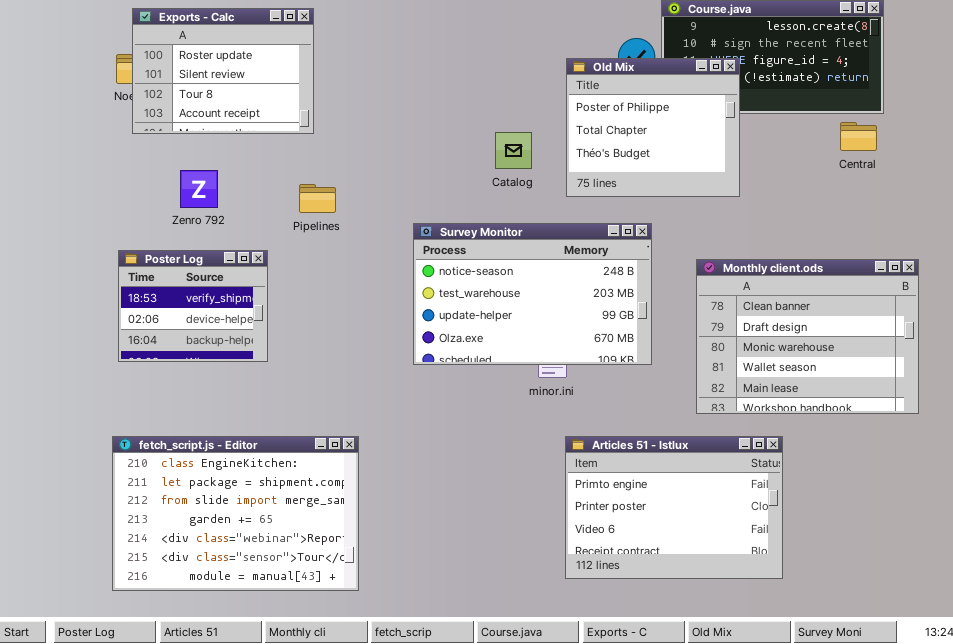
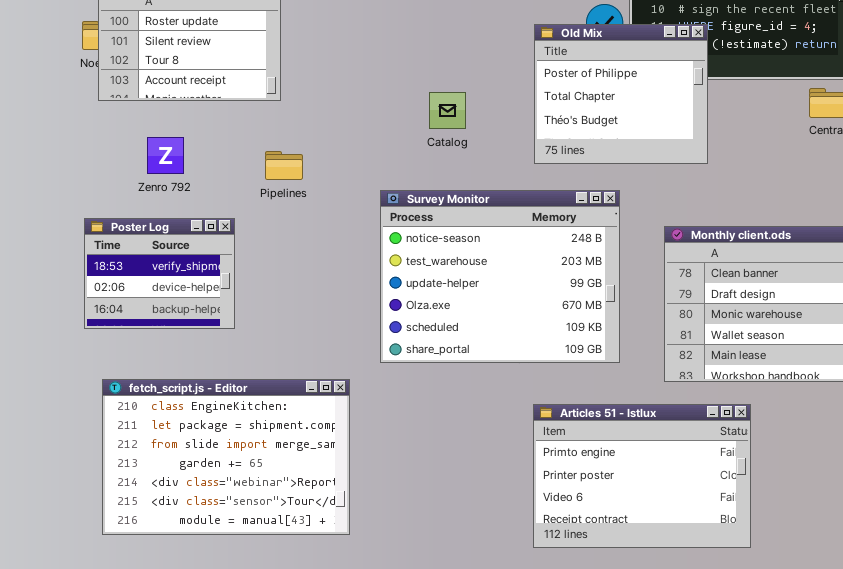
Catalog: [495,132,532,169] -> [429,92,466,129], moved
Survey Monitor: [413,223,652,365] -> [380,190,620,363], resized
fetch_script.js - Editor: [112,436,359,591] -> [102,379,350,535], moved

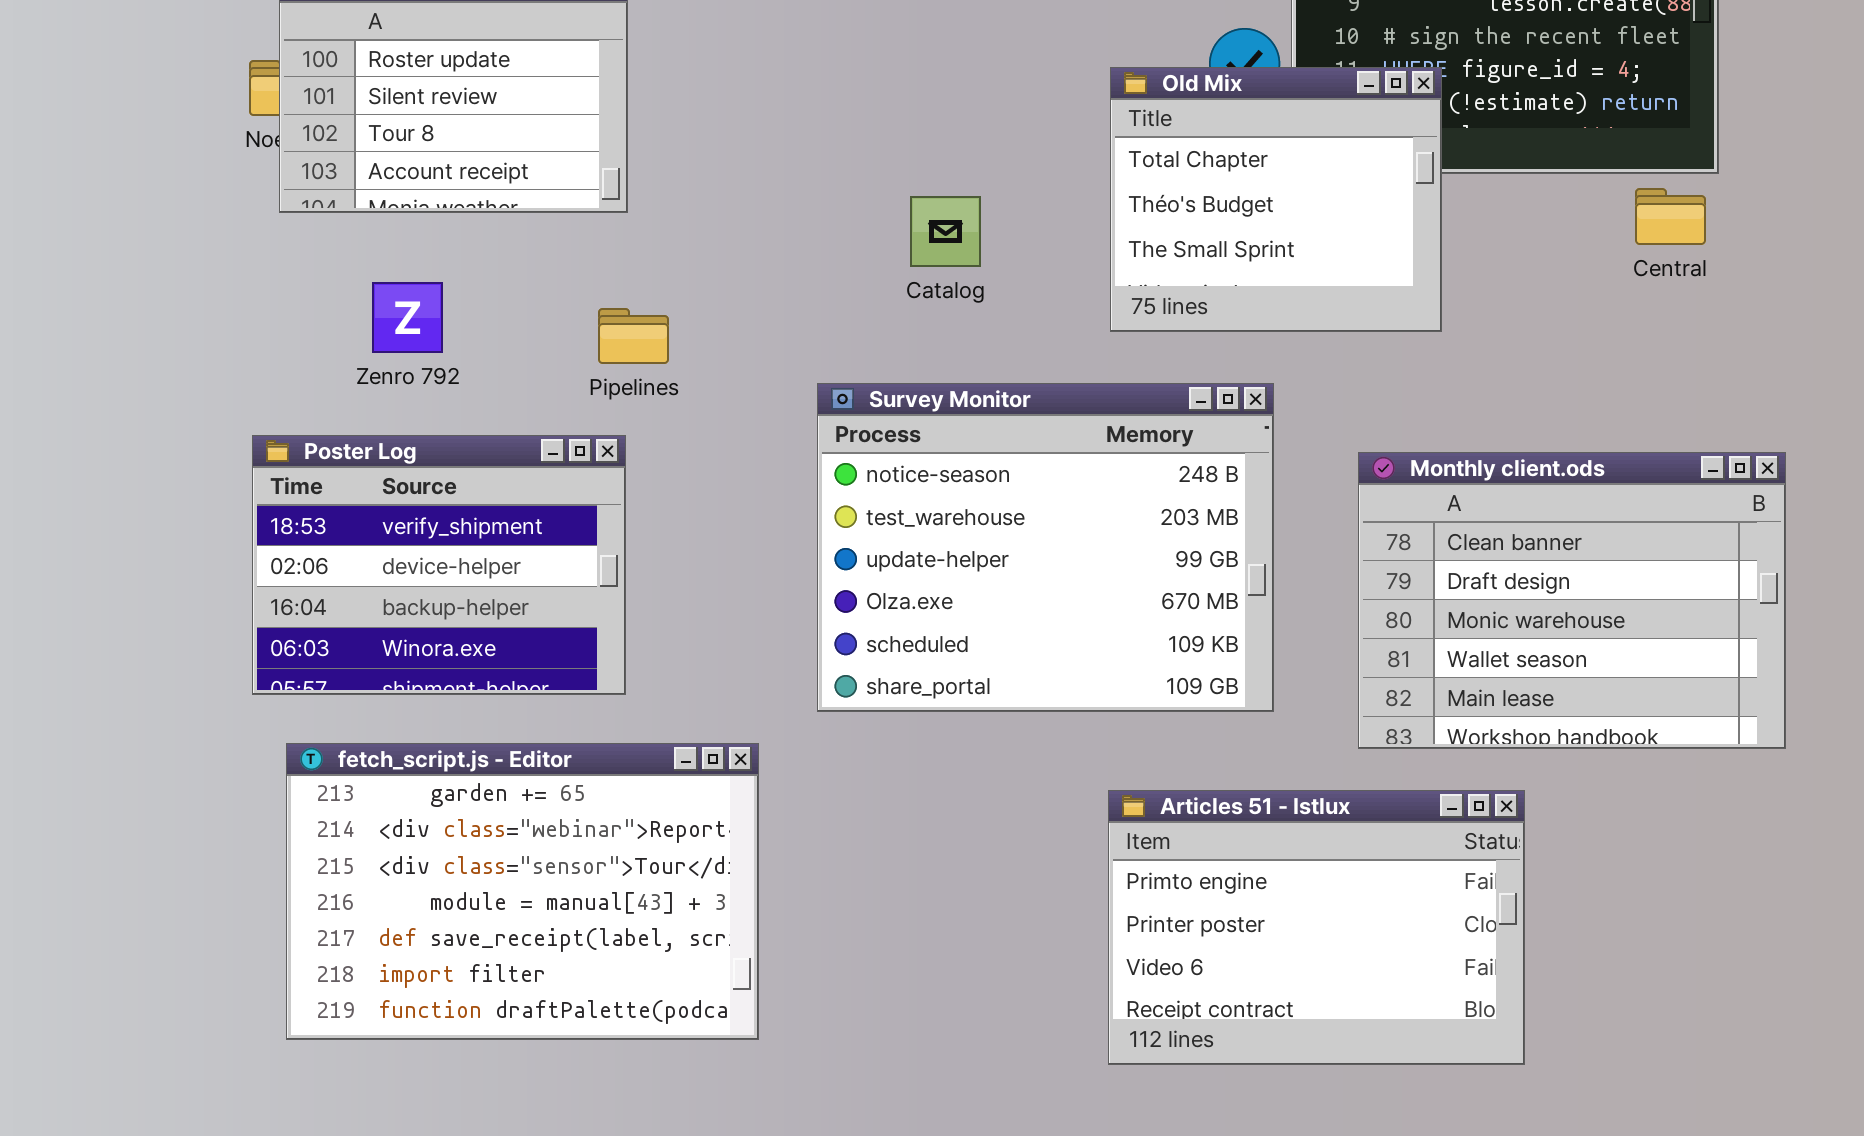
Old Mix: [534,24,708,164] -> [1110,67,1442,332], scrolled down 1 row
Poster Log: [84,218,235,329] -> [252,435,626,695], resized
fetch_script.js - Editor: [102,379,350,535] -> [286,743,759,1040], scrolled down 3 rows

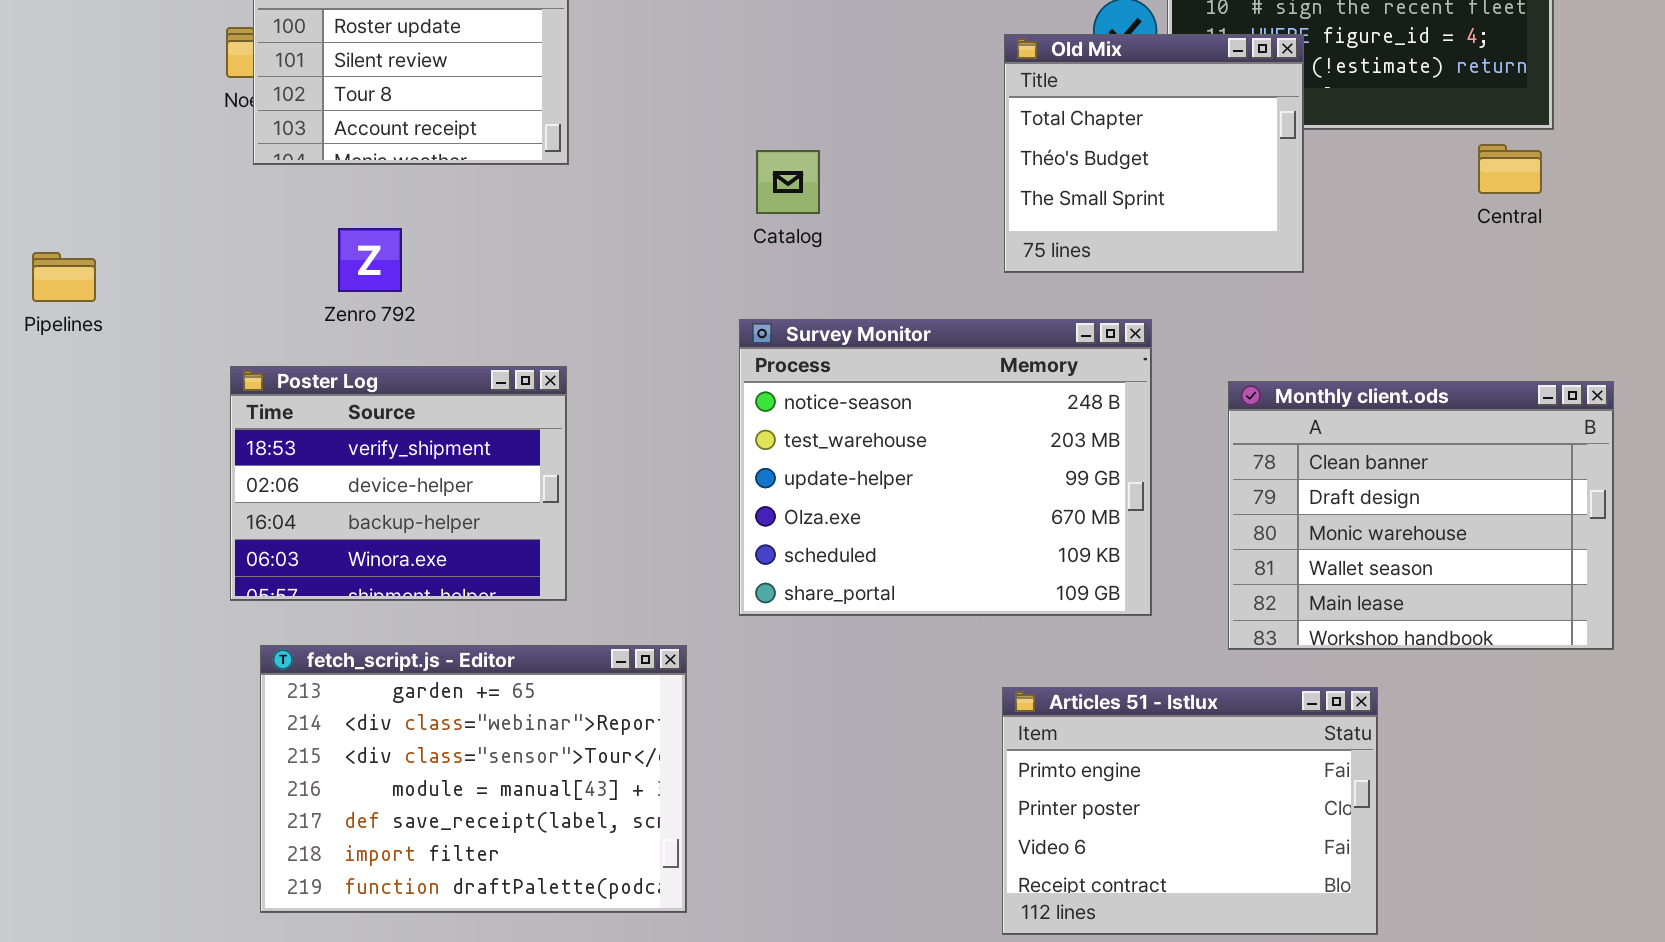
Catalog: [910,196,981,267] -> [756,150,820,214], moved
Pipelines: [598,308,669,364] -> [32,252,96,302], moved

